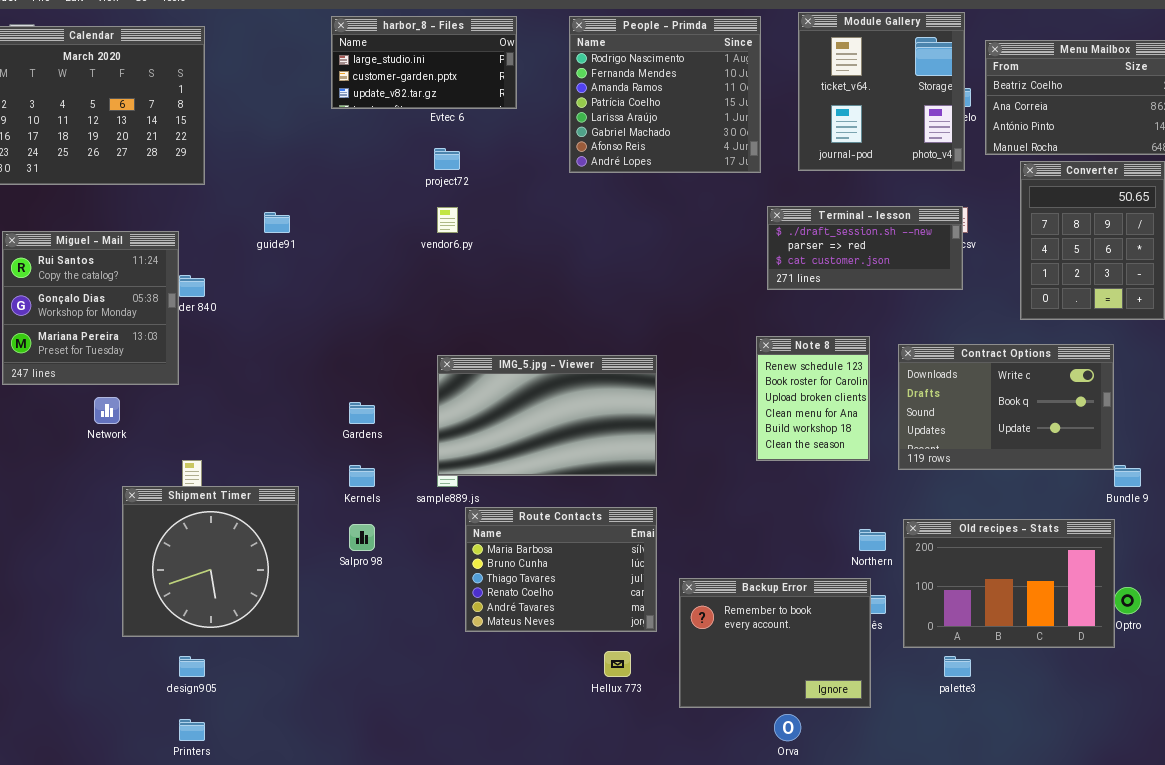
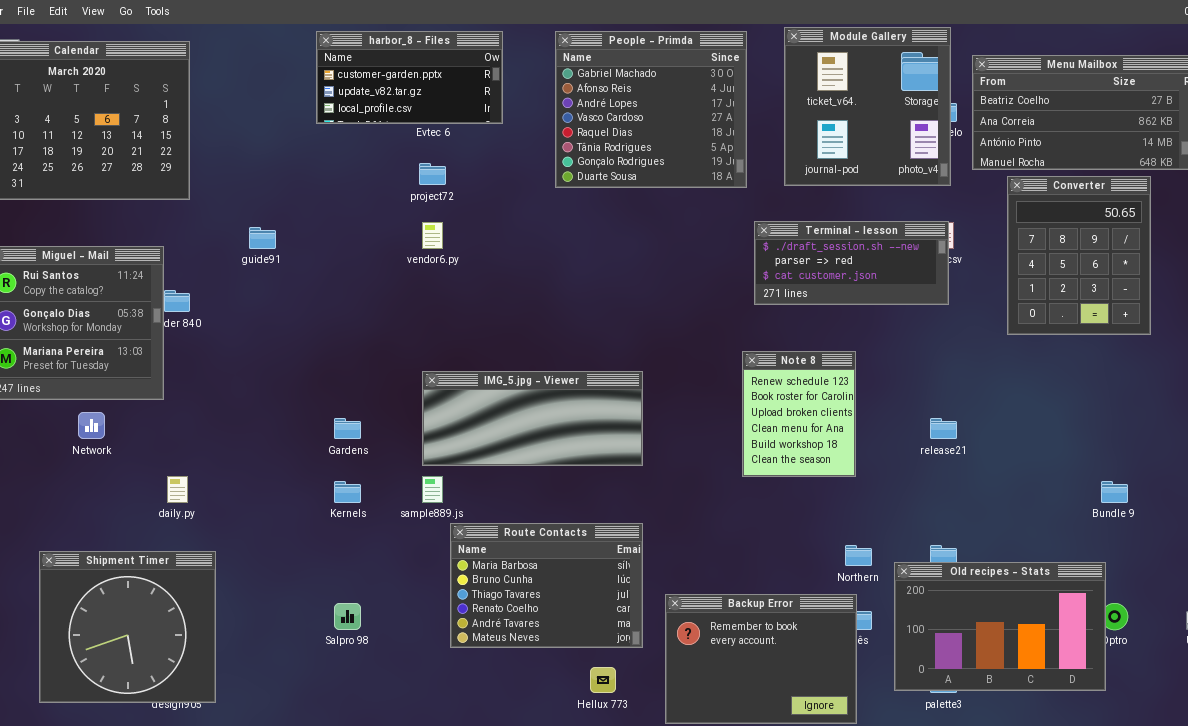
People - Primda: [569,16,761,173] -> [555,31,747,188], scrolled down 5 rows
harbor_8 - Files: [331,16,517,109] -> [316,31,503,124], scrolled down 1 row
Contract Options: [898,344,1114,470] -> none, closed
IMG_5.jpg - Viewer: [437,355,657,476] -> [422,371,643,466], resized
Shipment Timer: [122,486,299,637] -> [39,551,216,703], moved
Old recipes - Stats: [903,519,1115,648] -> [894,562,1106,691], moved
Salpro 98: [349,524,375,551] -> [334,603,361,630], moved

